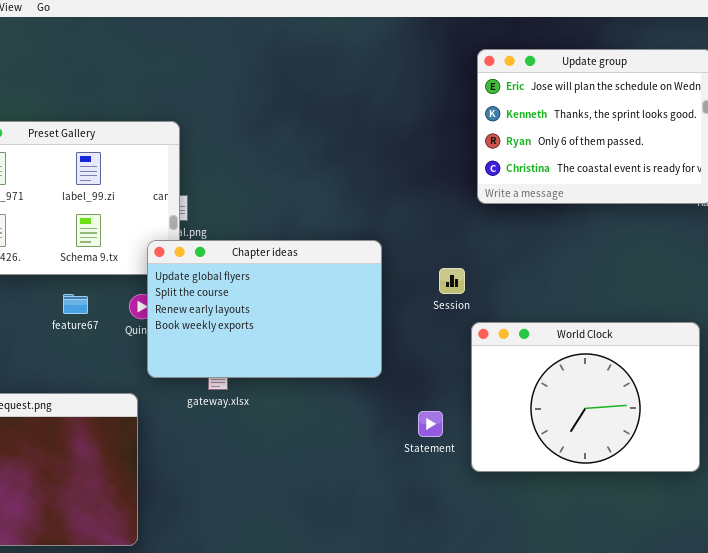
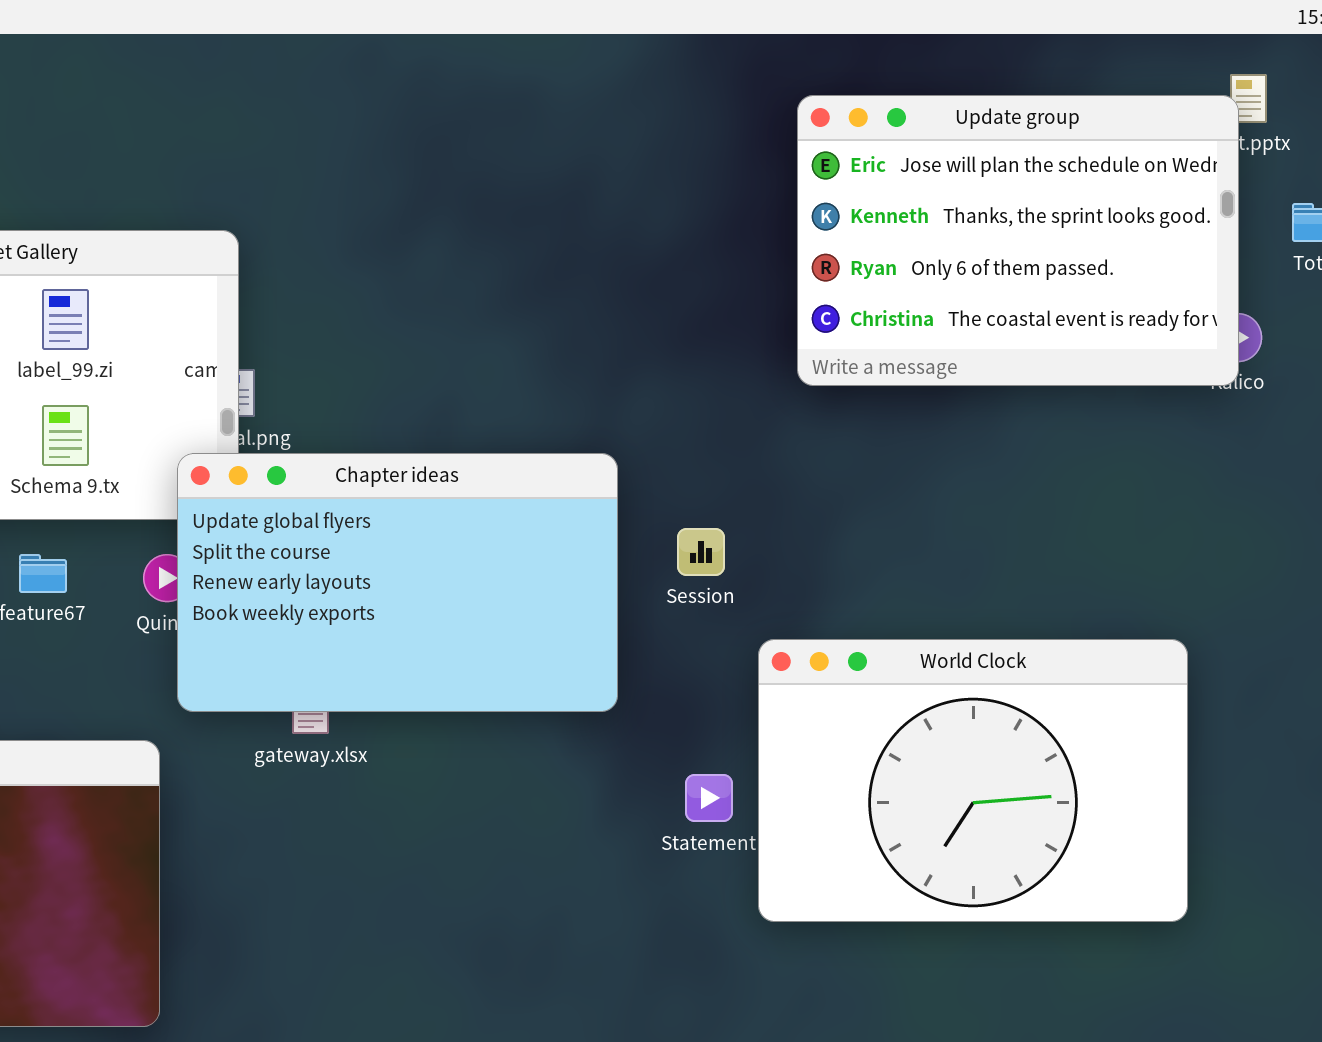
Session: [439,268,465,294] -> [677,528,725,576], moved
World Clock: [471,322,700,472] -> [758,639,1188,922], moved

